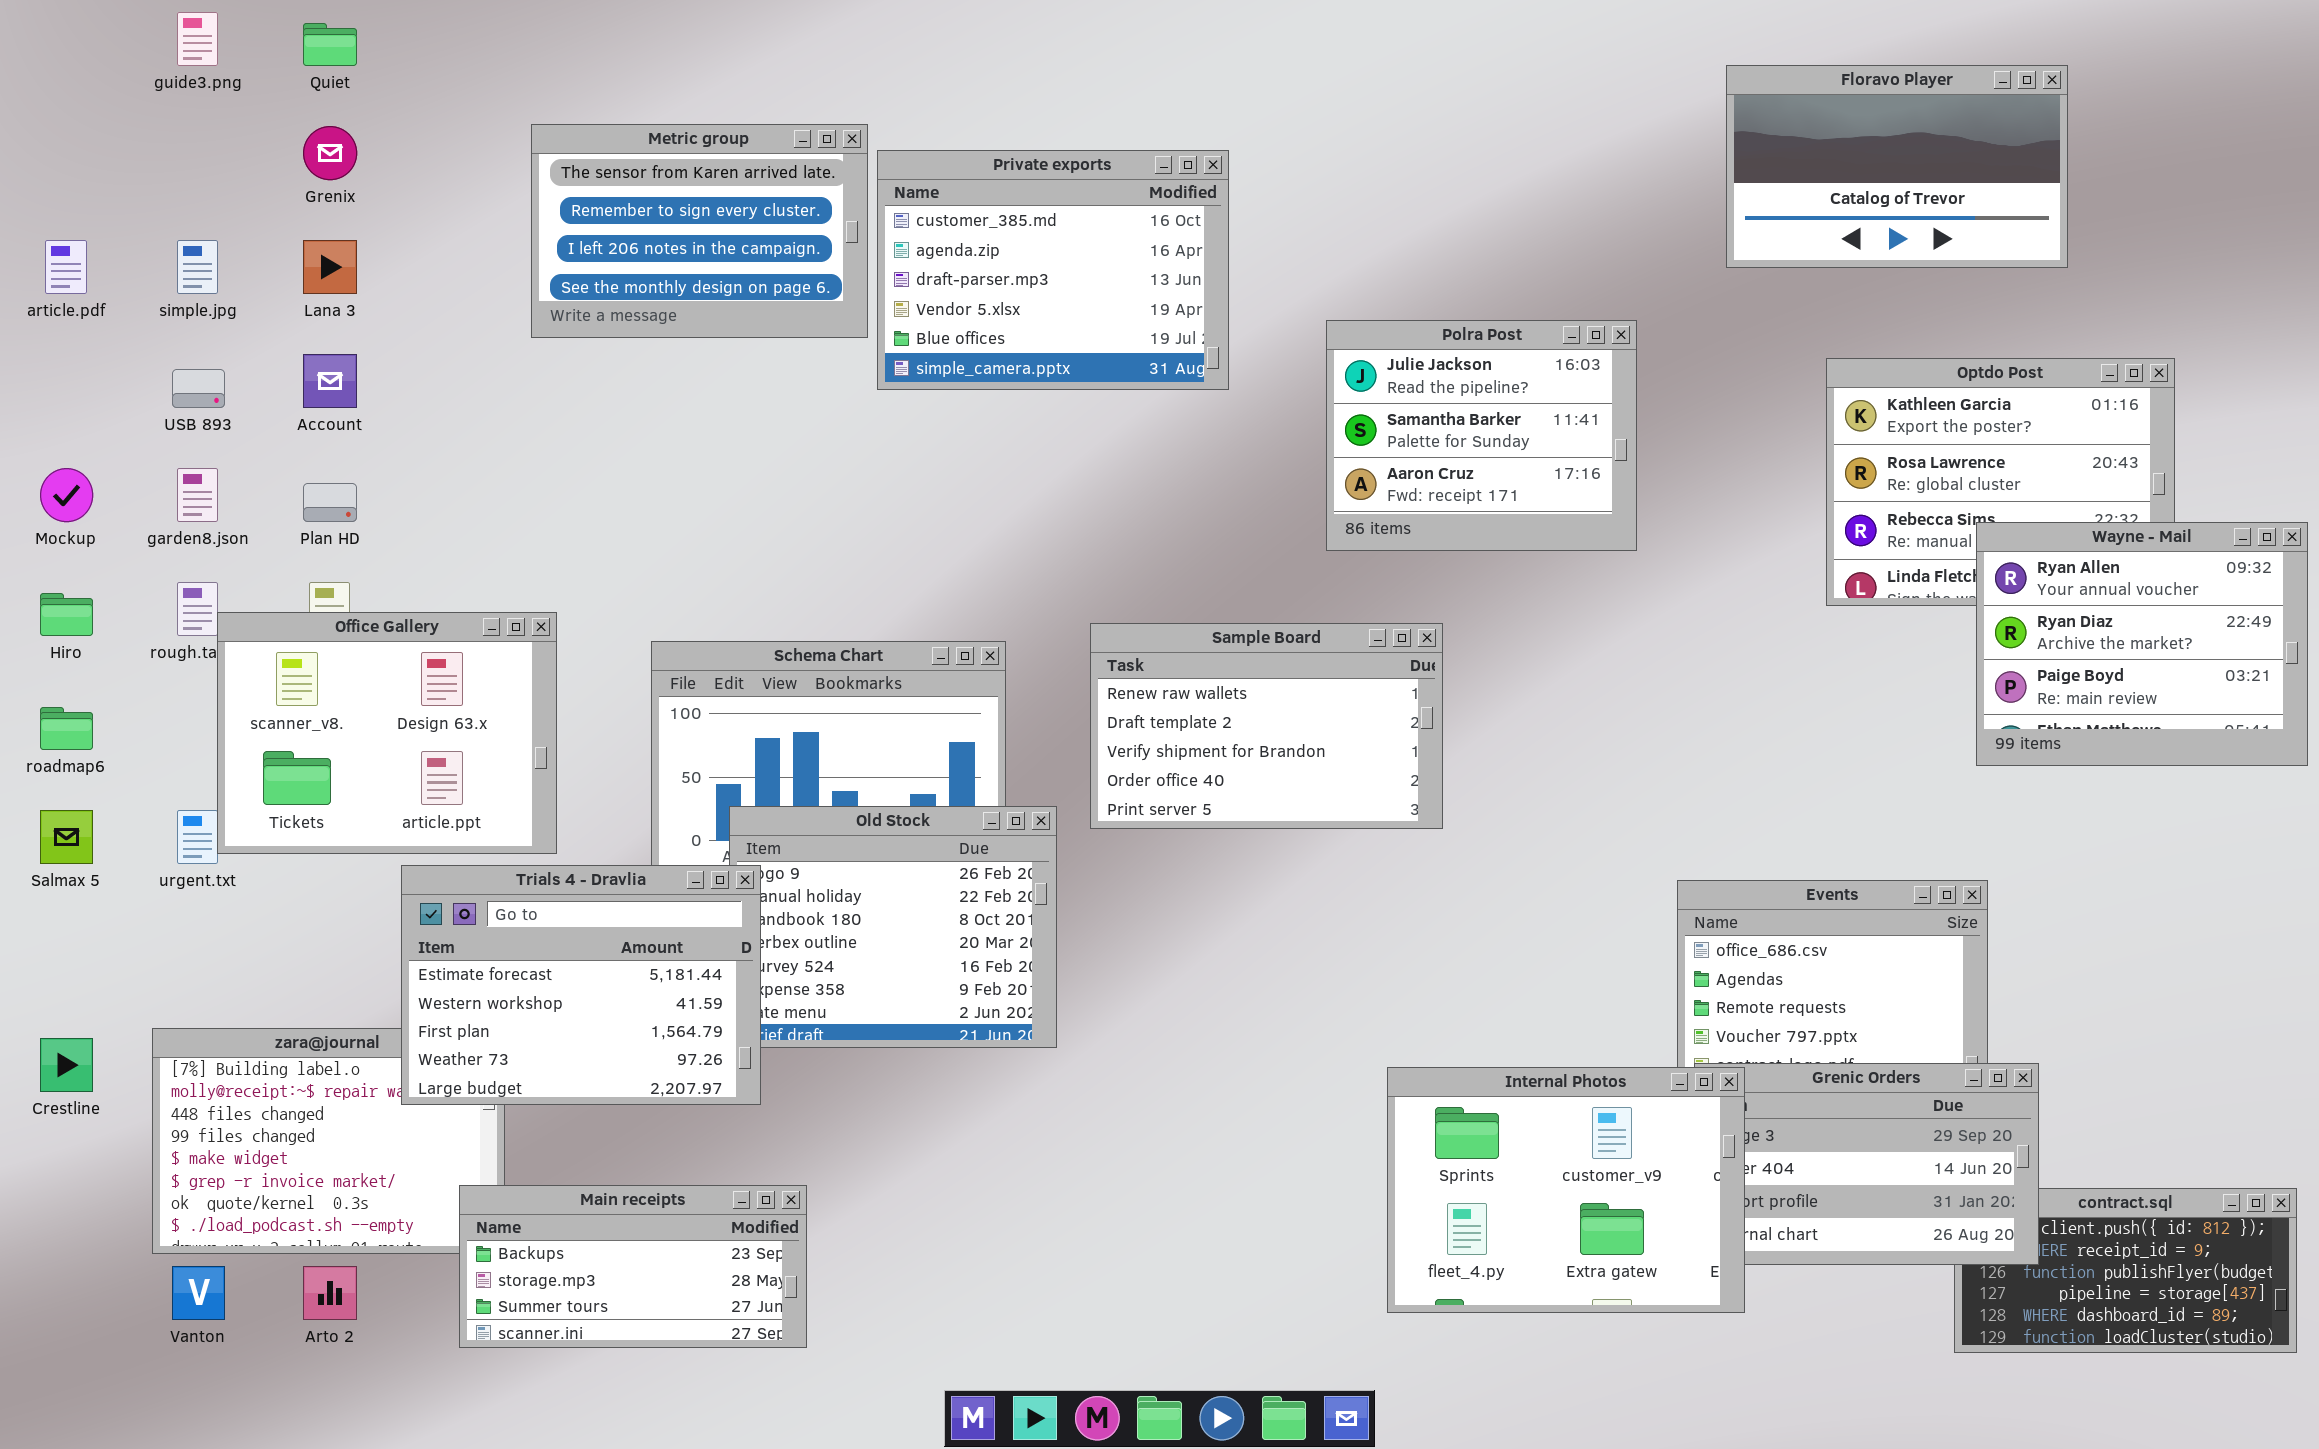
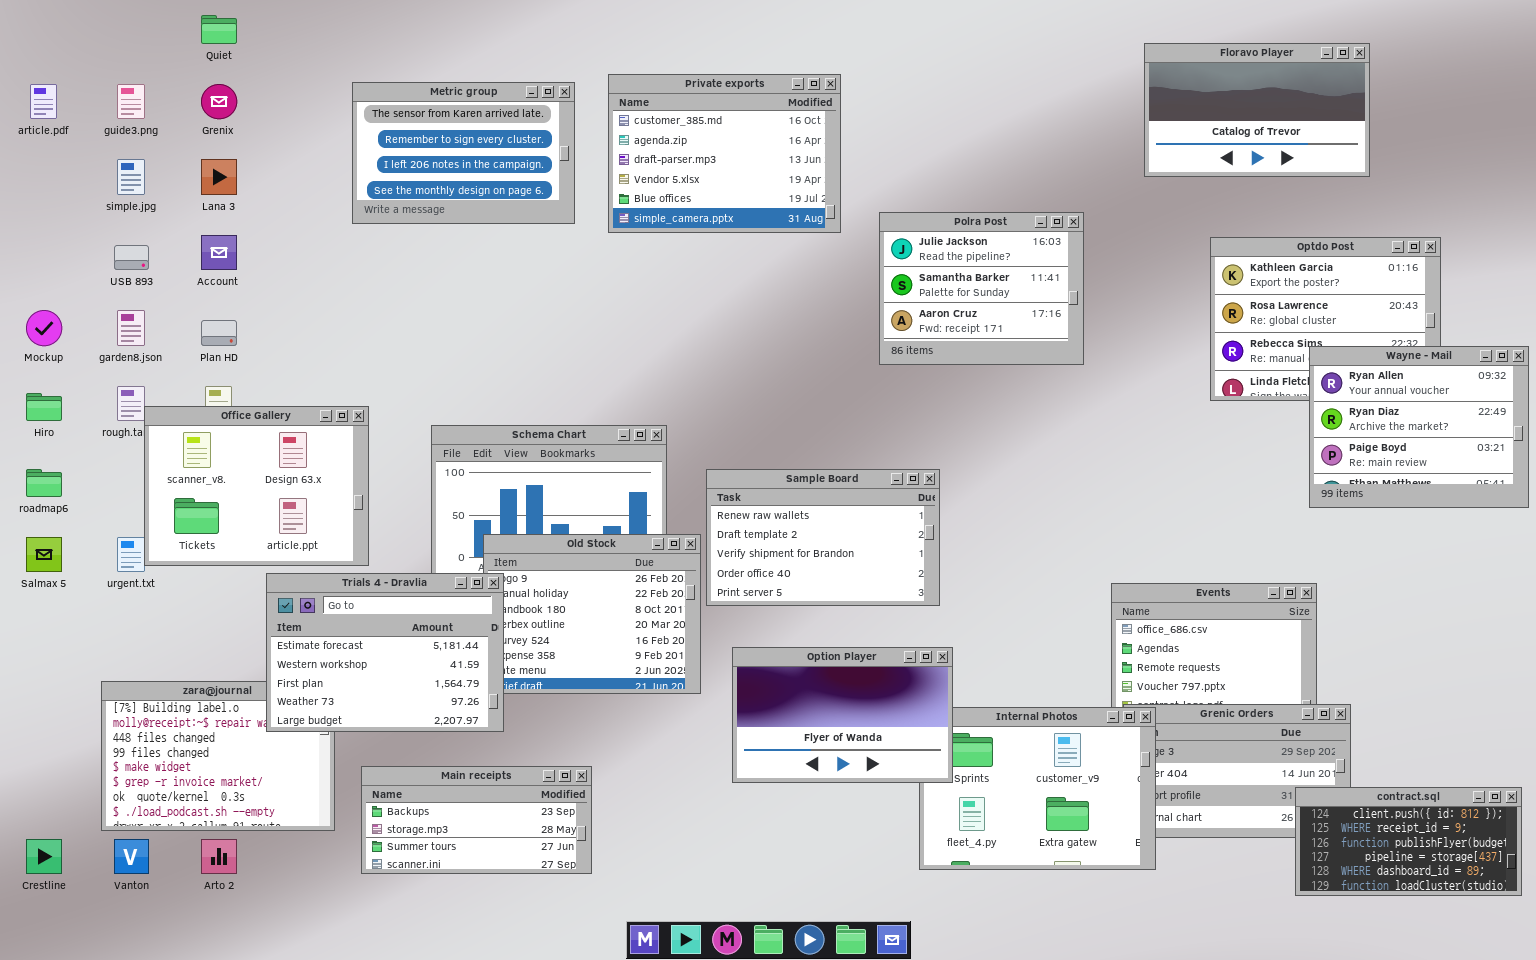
guide3.png: [177,12,218,66] -> [117,84,145,119], moved
Private exports: [877,150,1229,390] -> [608,74,841,233], moved
article.pdf: [45,240,87,294] -> [30,84,57,119], moved
Sample Board: [1090,623,1443,829] -> [706,469,940,606], moved
Option Player: none -> [732,647,953,783], opened
Crestline: [40,1038,93,1092] -> [26,839,62,874], moved
Main receipts: [459,1185,807,1348] -> [361,766,592,874], moved
contract.sql: [1954,1188,2297,1353] -> [1295,787,1522,896], raised

